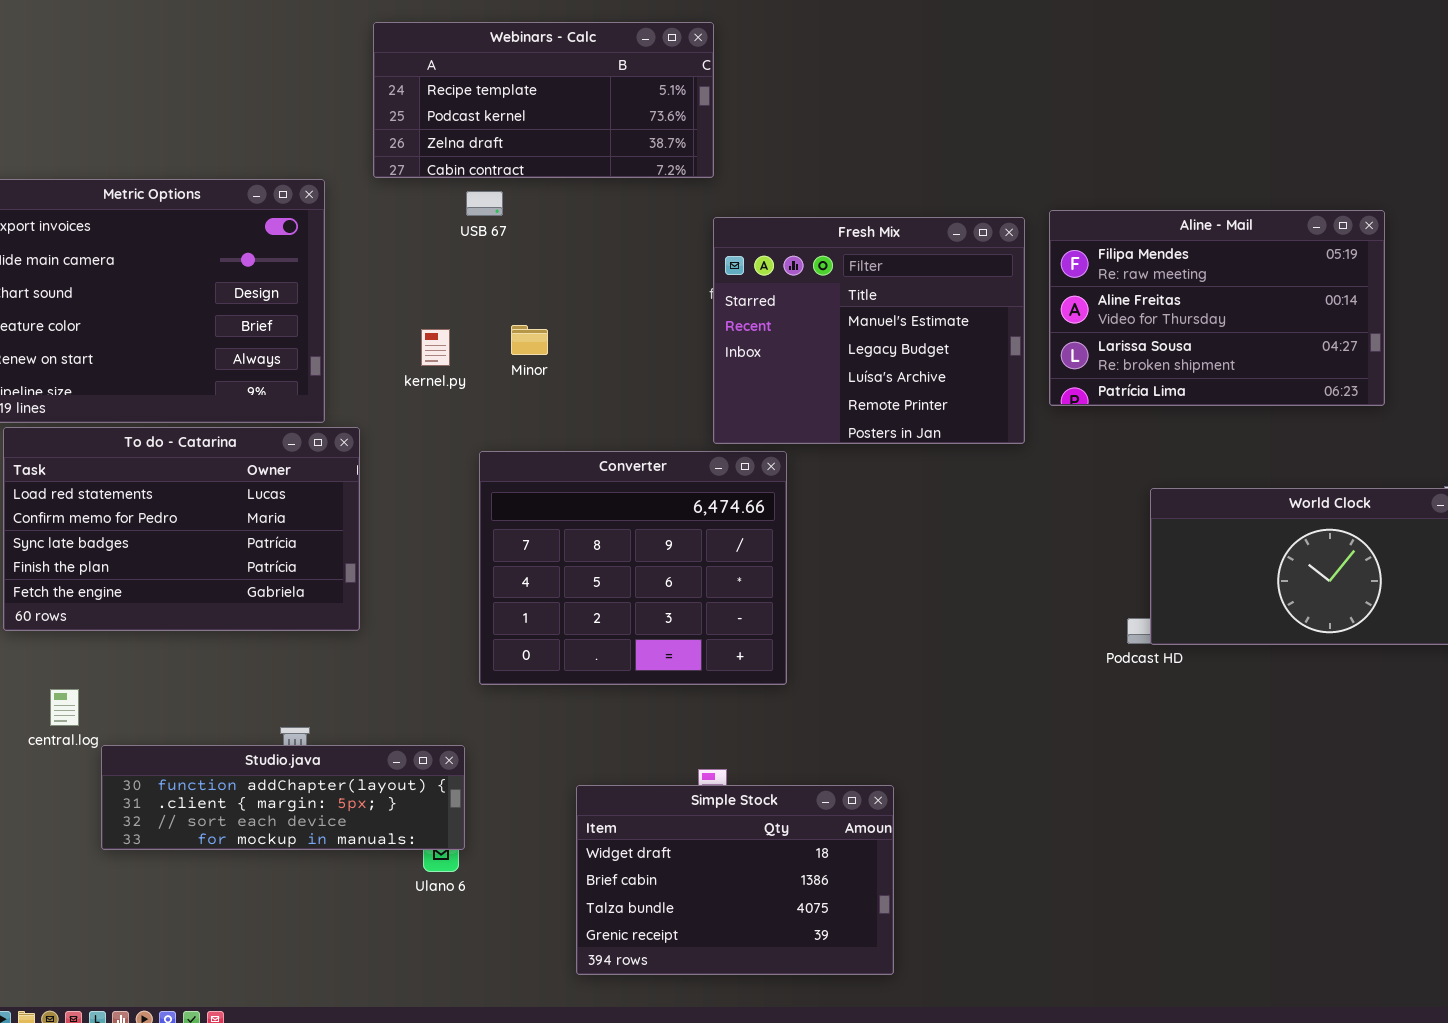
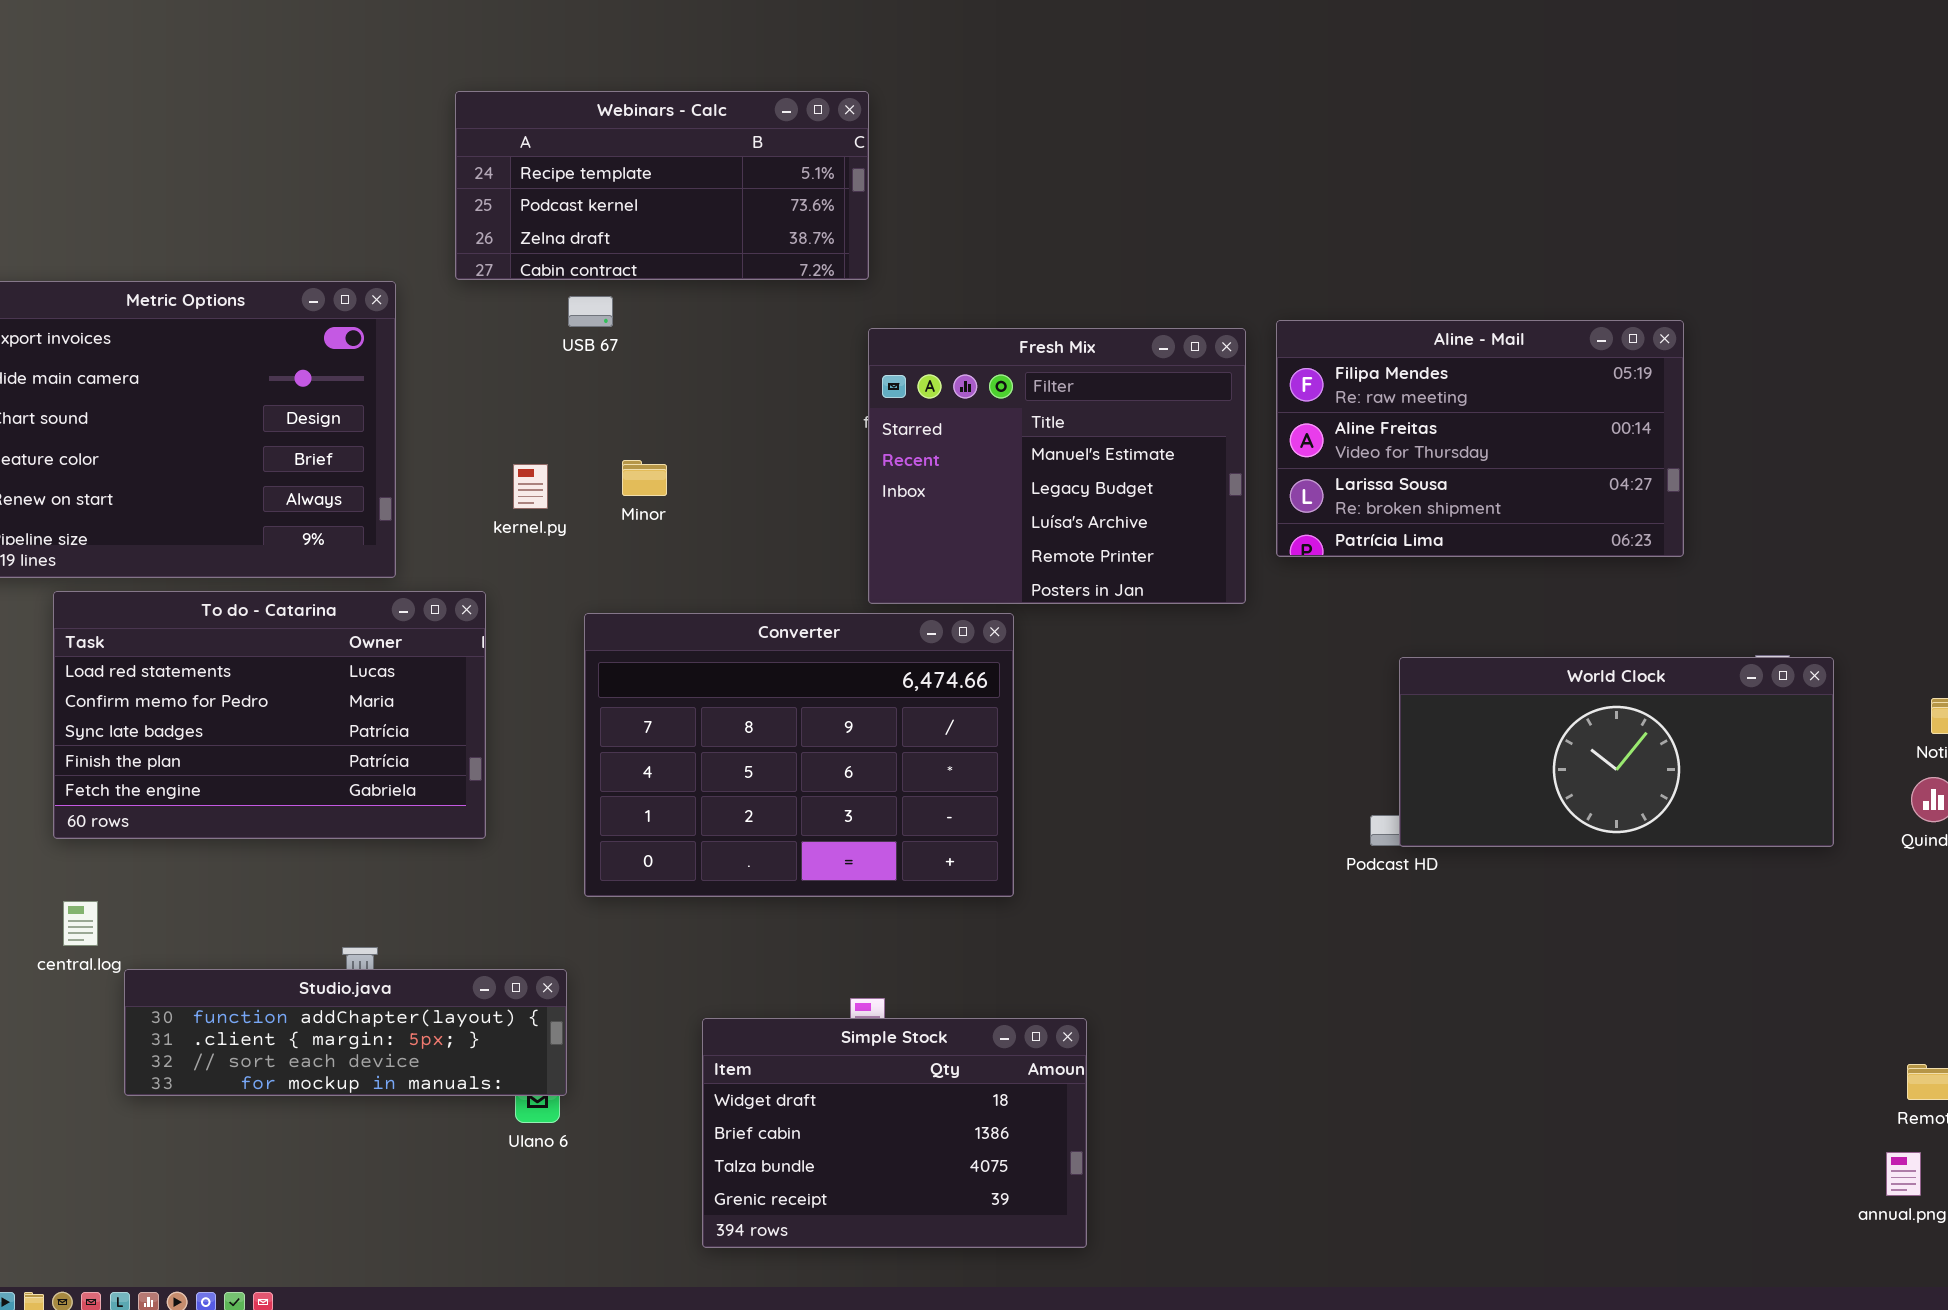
To do - Catarina: [3,427,360,631] -> [53,591,486,839], moved
Converter: [479,451,787,685] -> [584,613,1014,897], resized

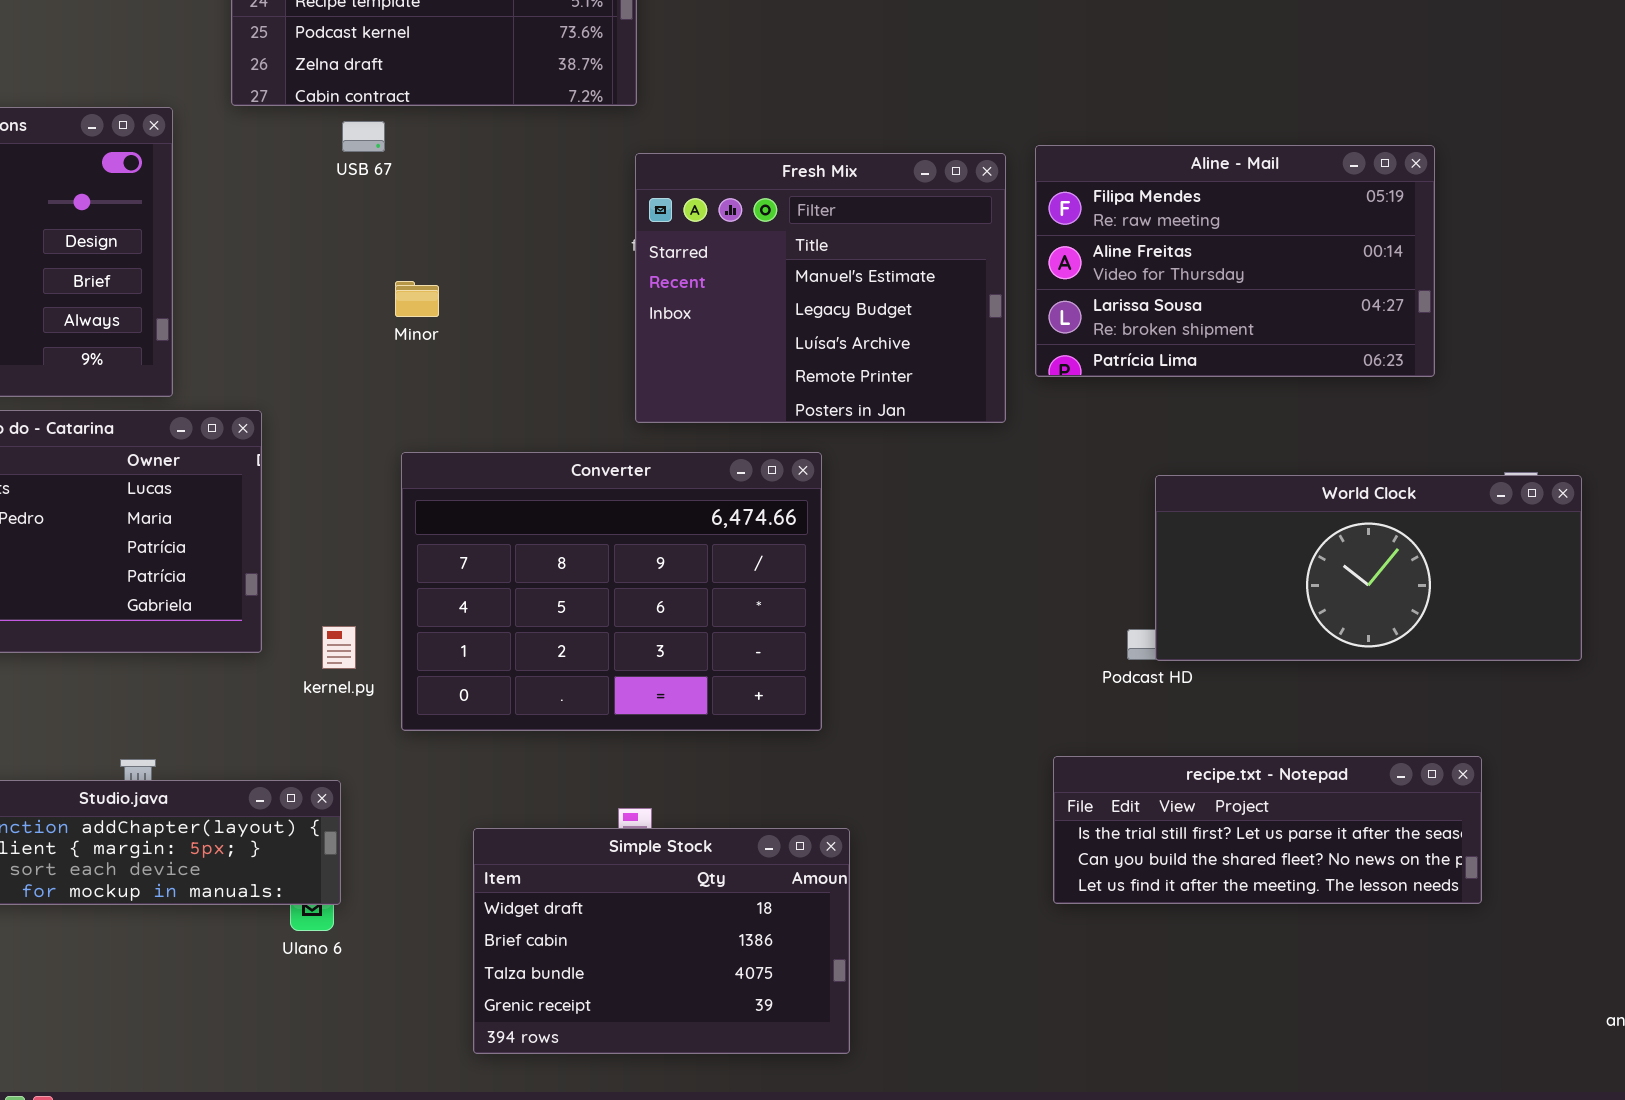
kernel.py: [513,464,548,509] -> [322,626,356,669], moved
Converter: [584,613,1014,897] -> [401,452,822,731], moved
recipe.txt - Notepad: none -> [1053,756,1482,904], opened

